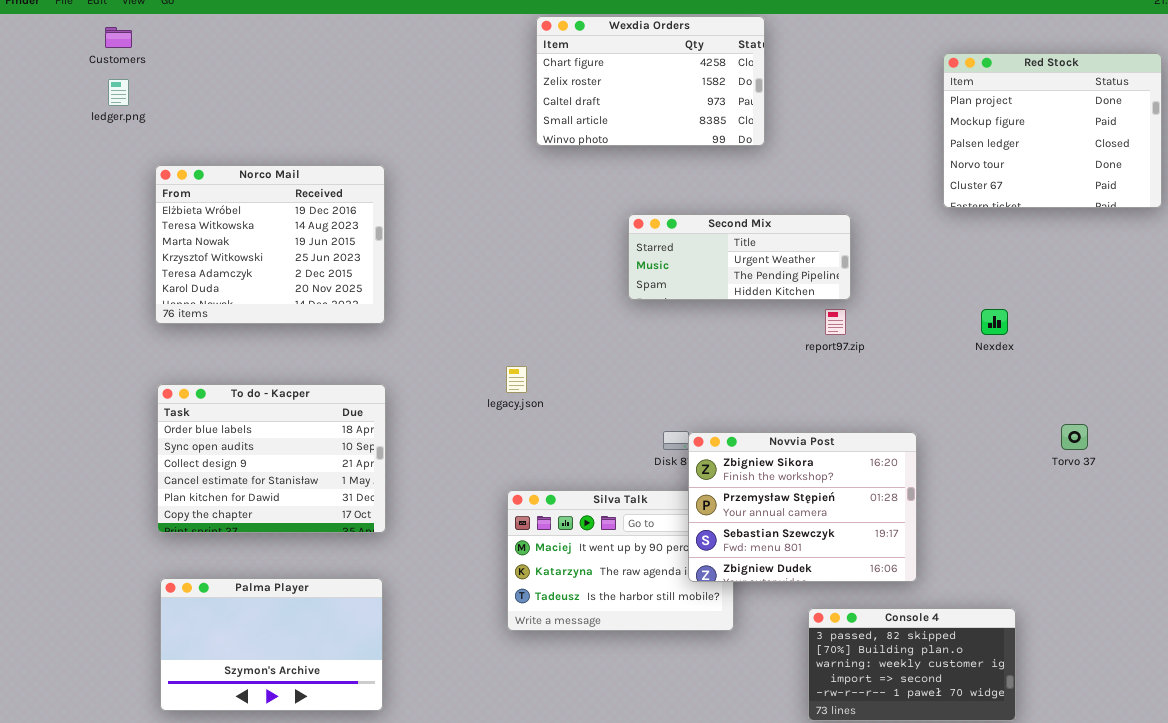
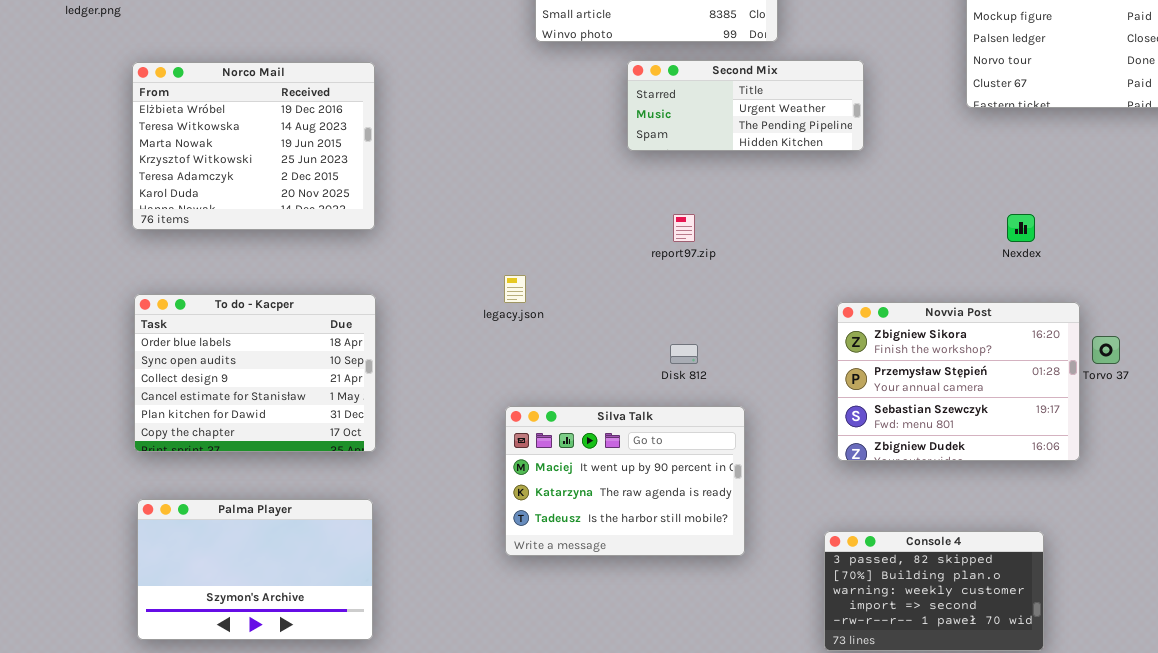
Second Mix: [628,214,851,300] -> [627,60,864,151], moved
report97.zip: [825,309,846,335] -> [673,214,695,242], moved
Novvia Post: [688,432,917,582] -> [837,302,1080,461], moved

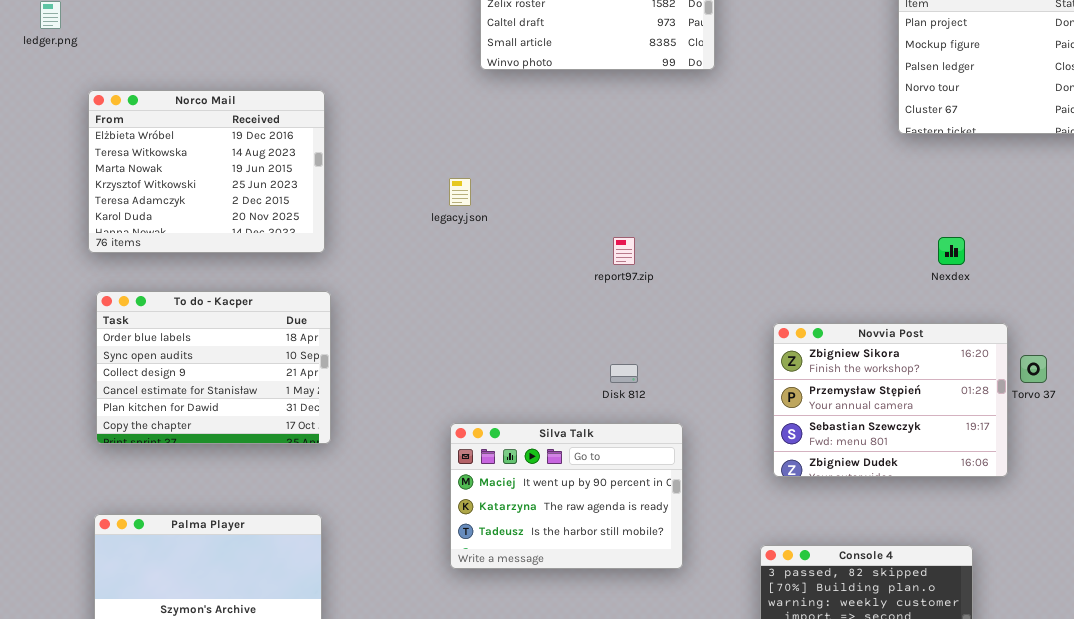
Second Mix: [627,60,864,151] -> none, closed
legacy.json: [504,275,526,303] -> [449,178,471,206], moved
To do - Kacper: [134,294,376,452] -> [96,291,331,444], moved

